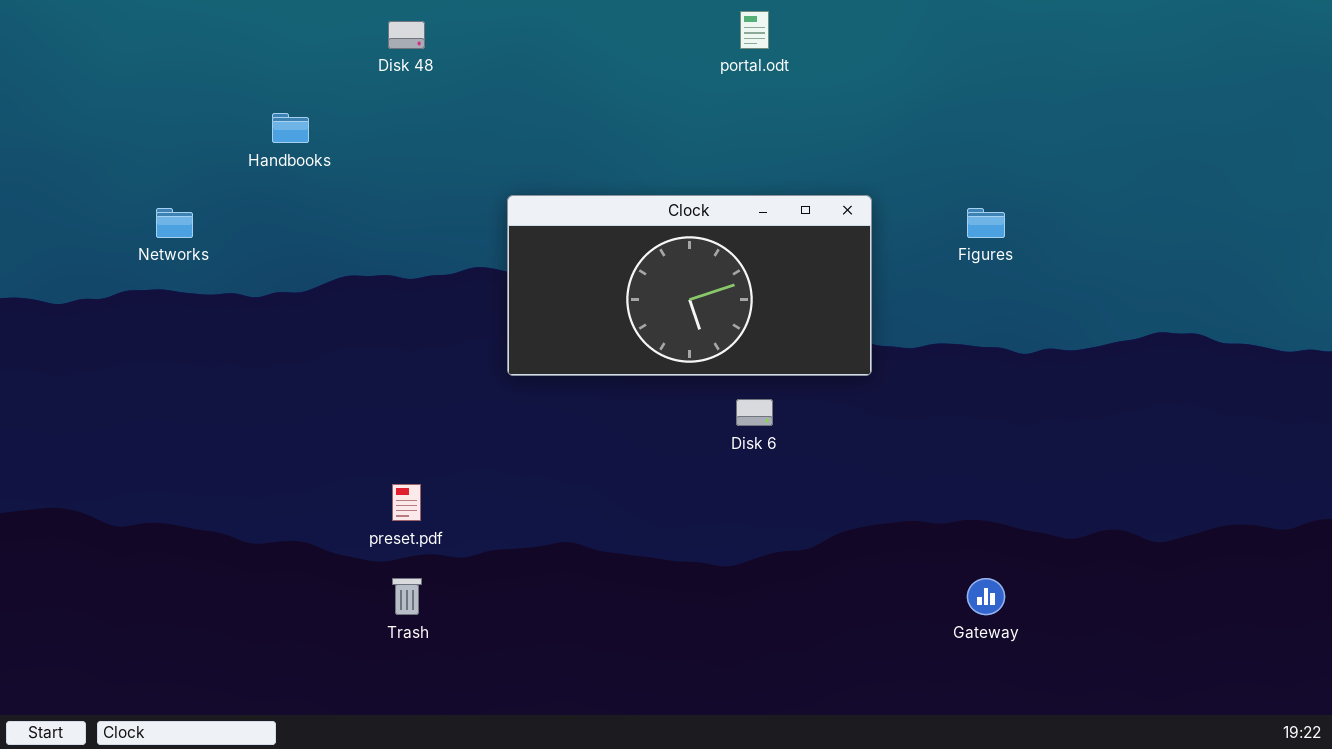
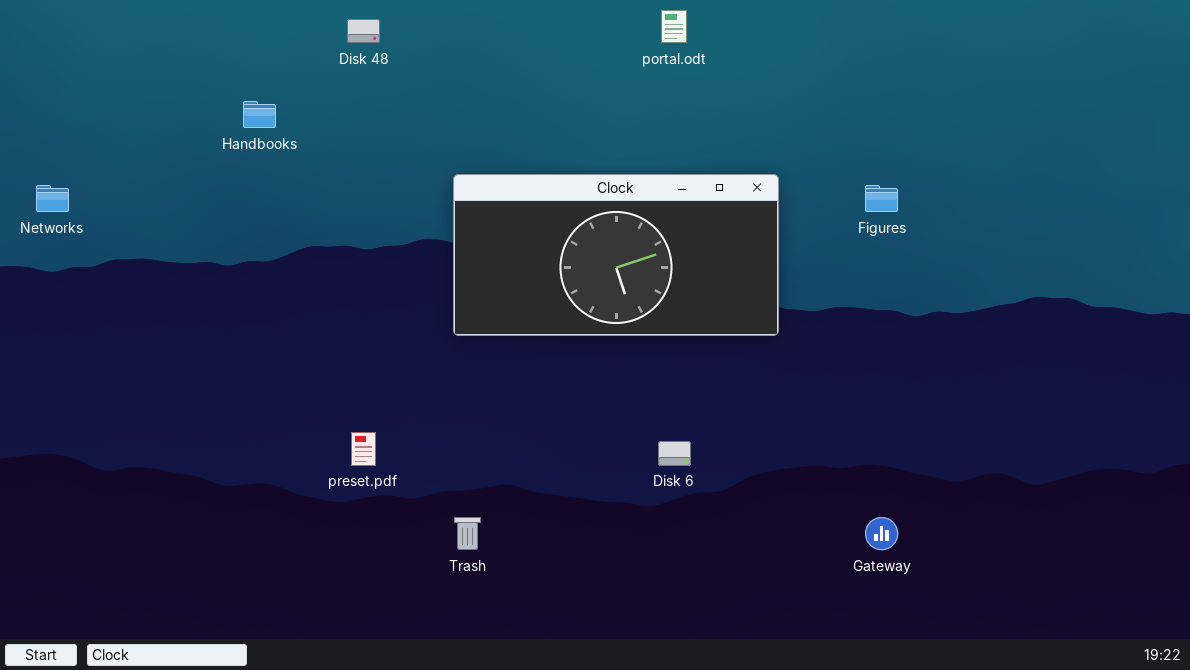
Networks: [156,208,193,238] -> [36,185,69,212], moved
Disk 6: [736,399,773,426] -> [658,441,691,466], moved
Trash: [392,578,422,615] -> [454,517,481,550], moved

